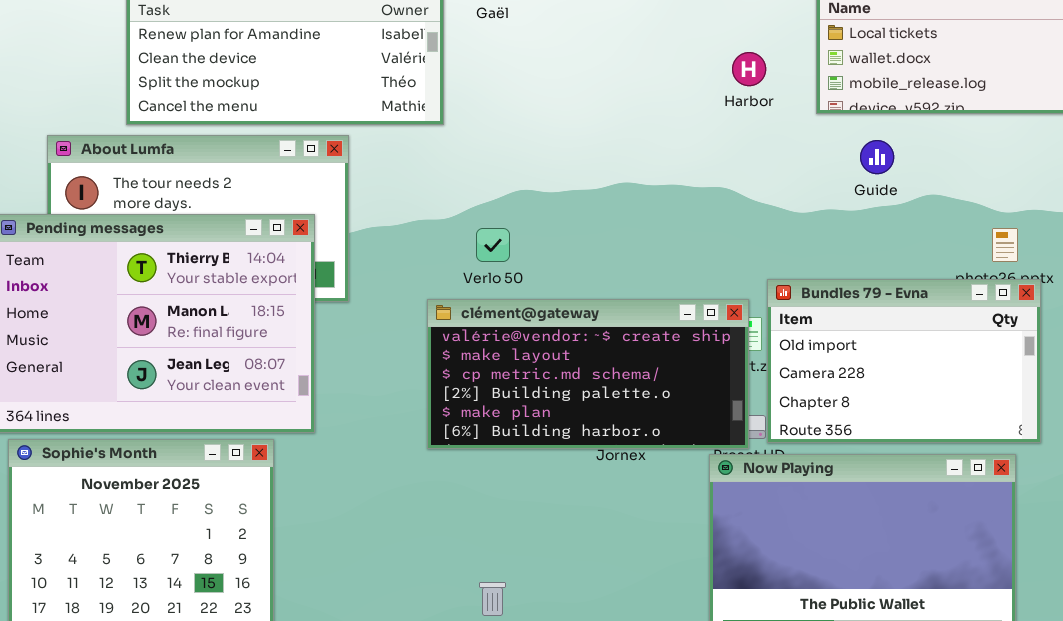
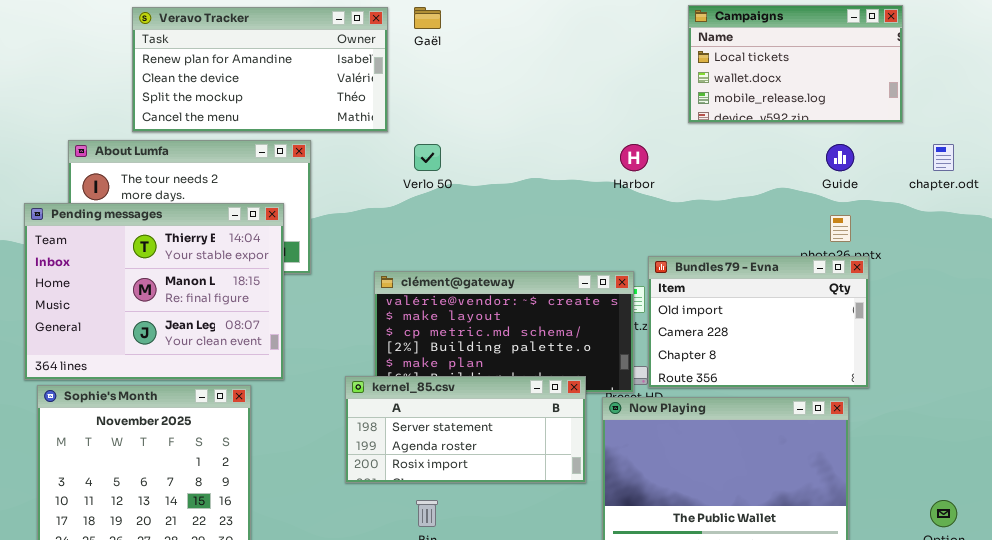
Harbor: [732,52,766,86] -> [620,144,648,171], moved
Guide: [860,140,894,174] -> [826,144,854,171], moved
Verlo 50: [476,228,510,262] -> [414,144,441,171], moved
kernel_85.csv: none -> [345,376,586,483], opened

